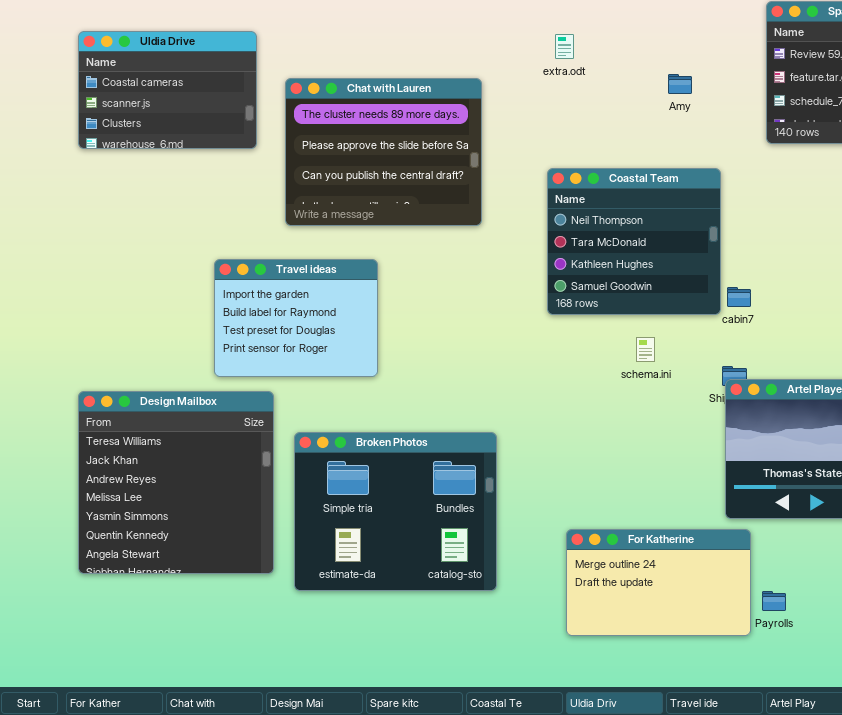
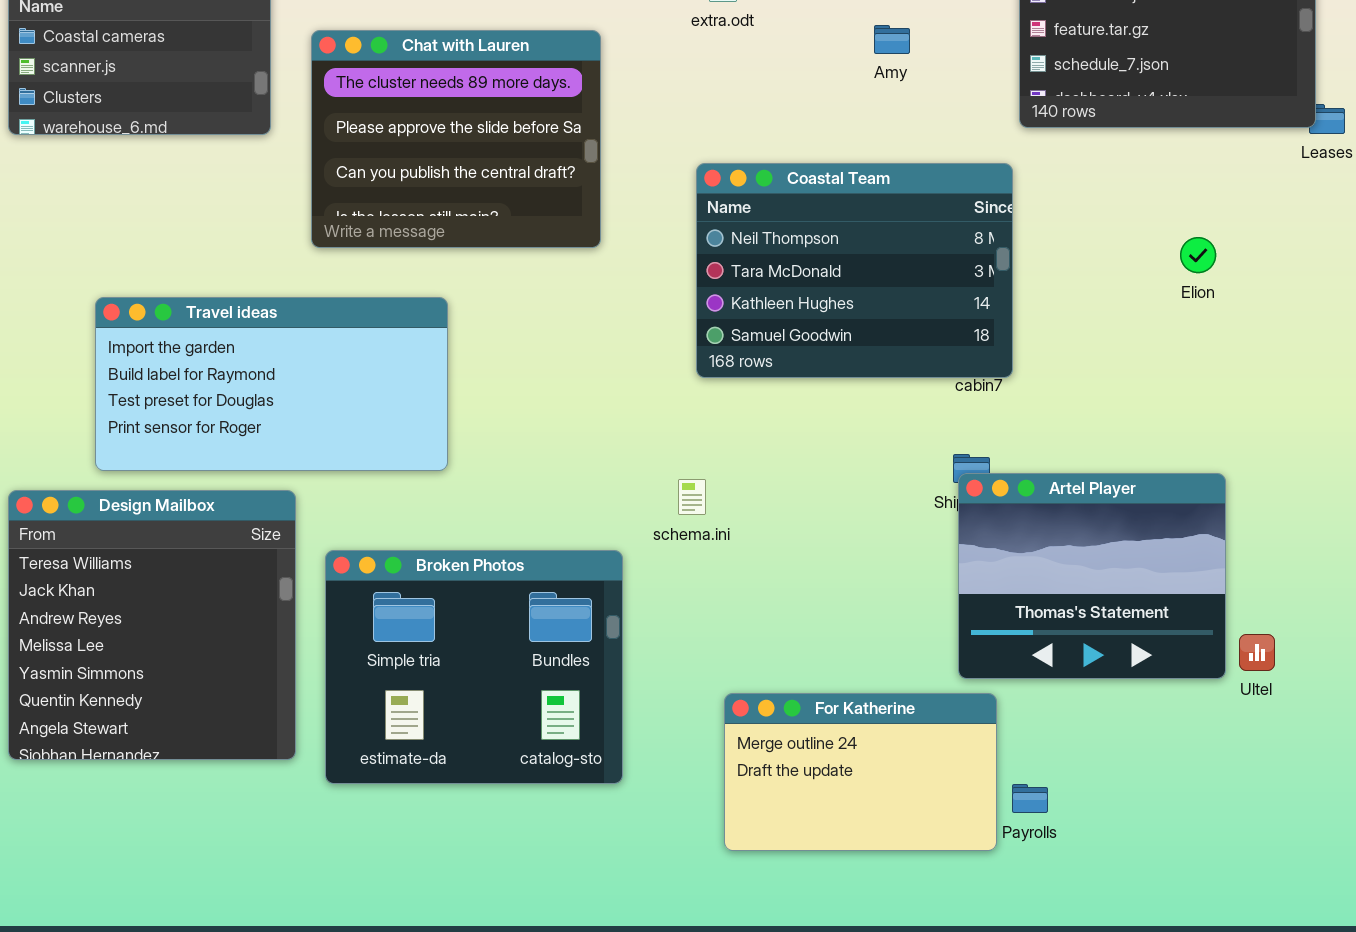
Coastal Team: [547,168,721,315] -> [696,163,1013,378], resized
Travel ideas: [214,259,378,377] -> [95,297,448,471], resized
schema.ini: [636,337,655,362] -> [678,479,706,515], moved

